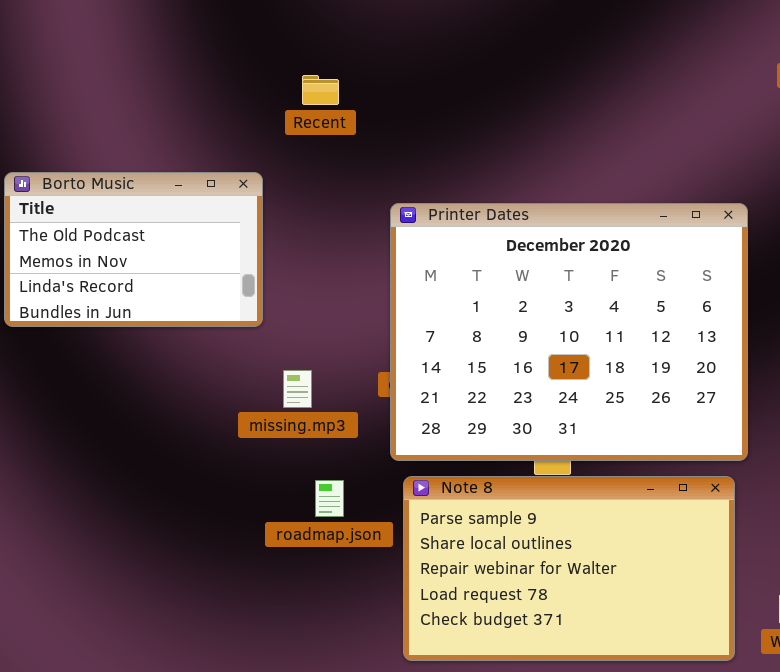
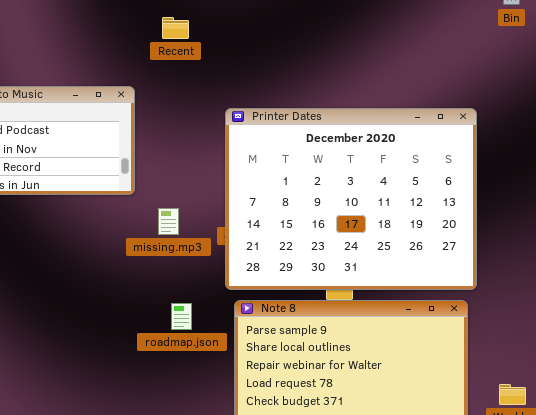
missing.mp3: [283,370,312,408] -> [158,208,179,235], moved

